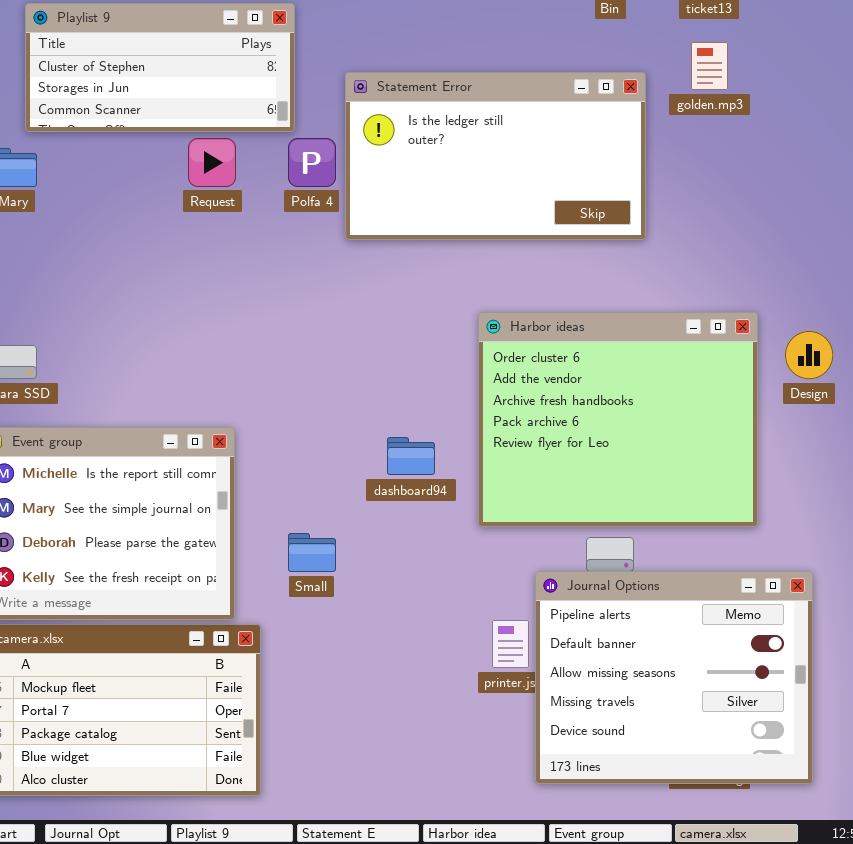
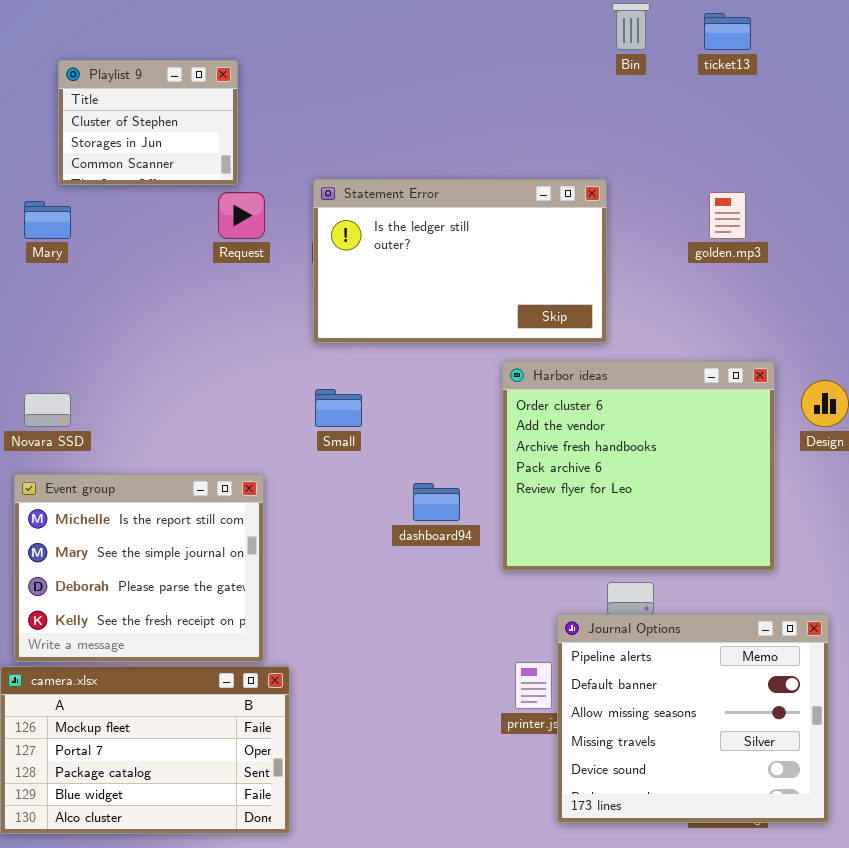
Playlist 9: [25,3,295,132] -> [58,60,238,185], resized
golden.mp3: [691,42,728,90] -> [709,192,746,239], moved
Statement Error: [345,72,646,240] -> [313,179,607,343], moved
Small: [288,533,336,572] -> [315,389,362,427], moved

